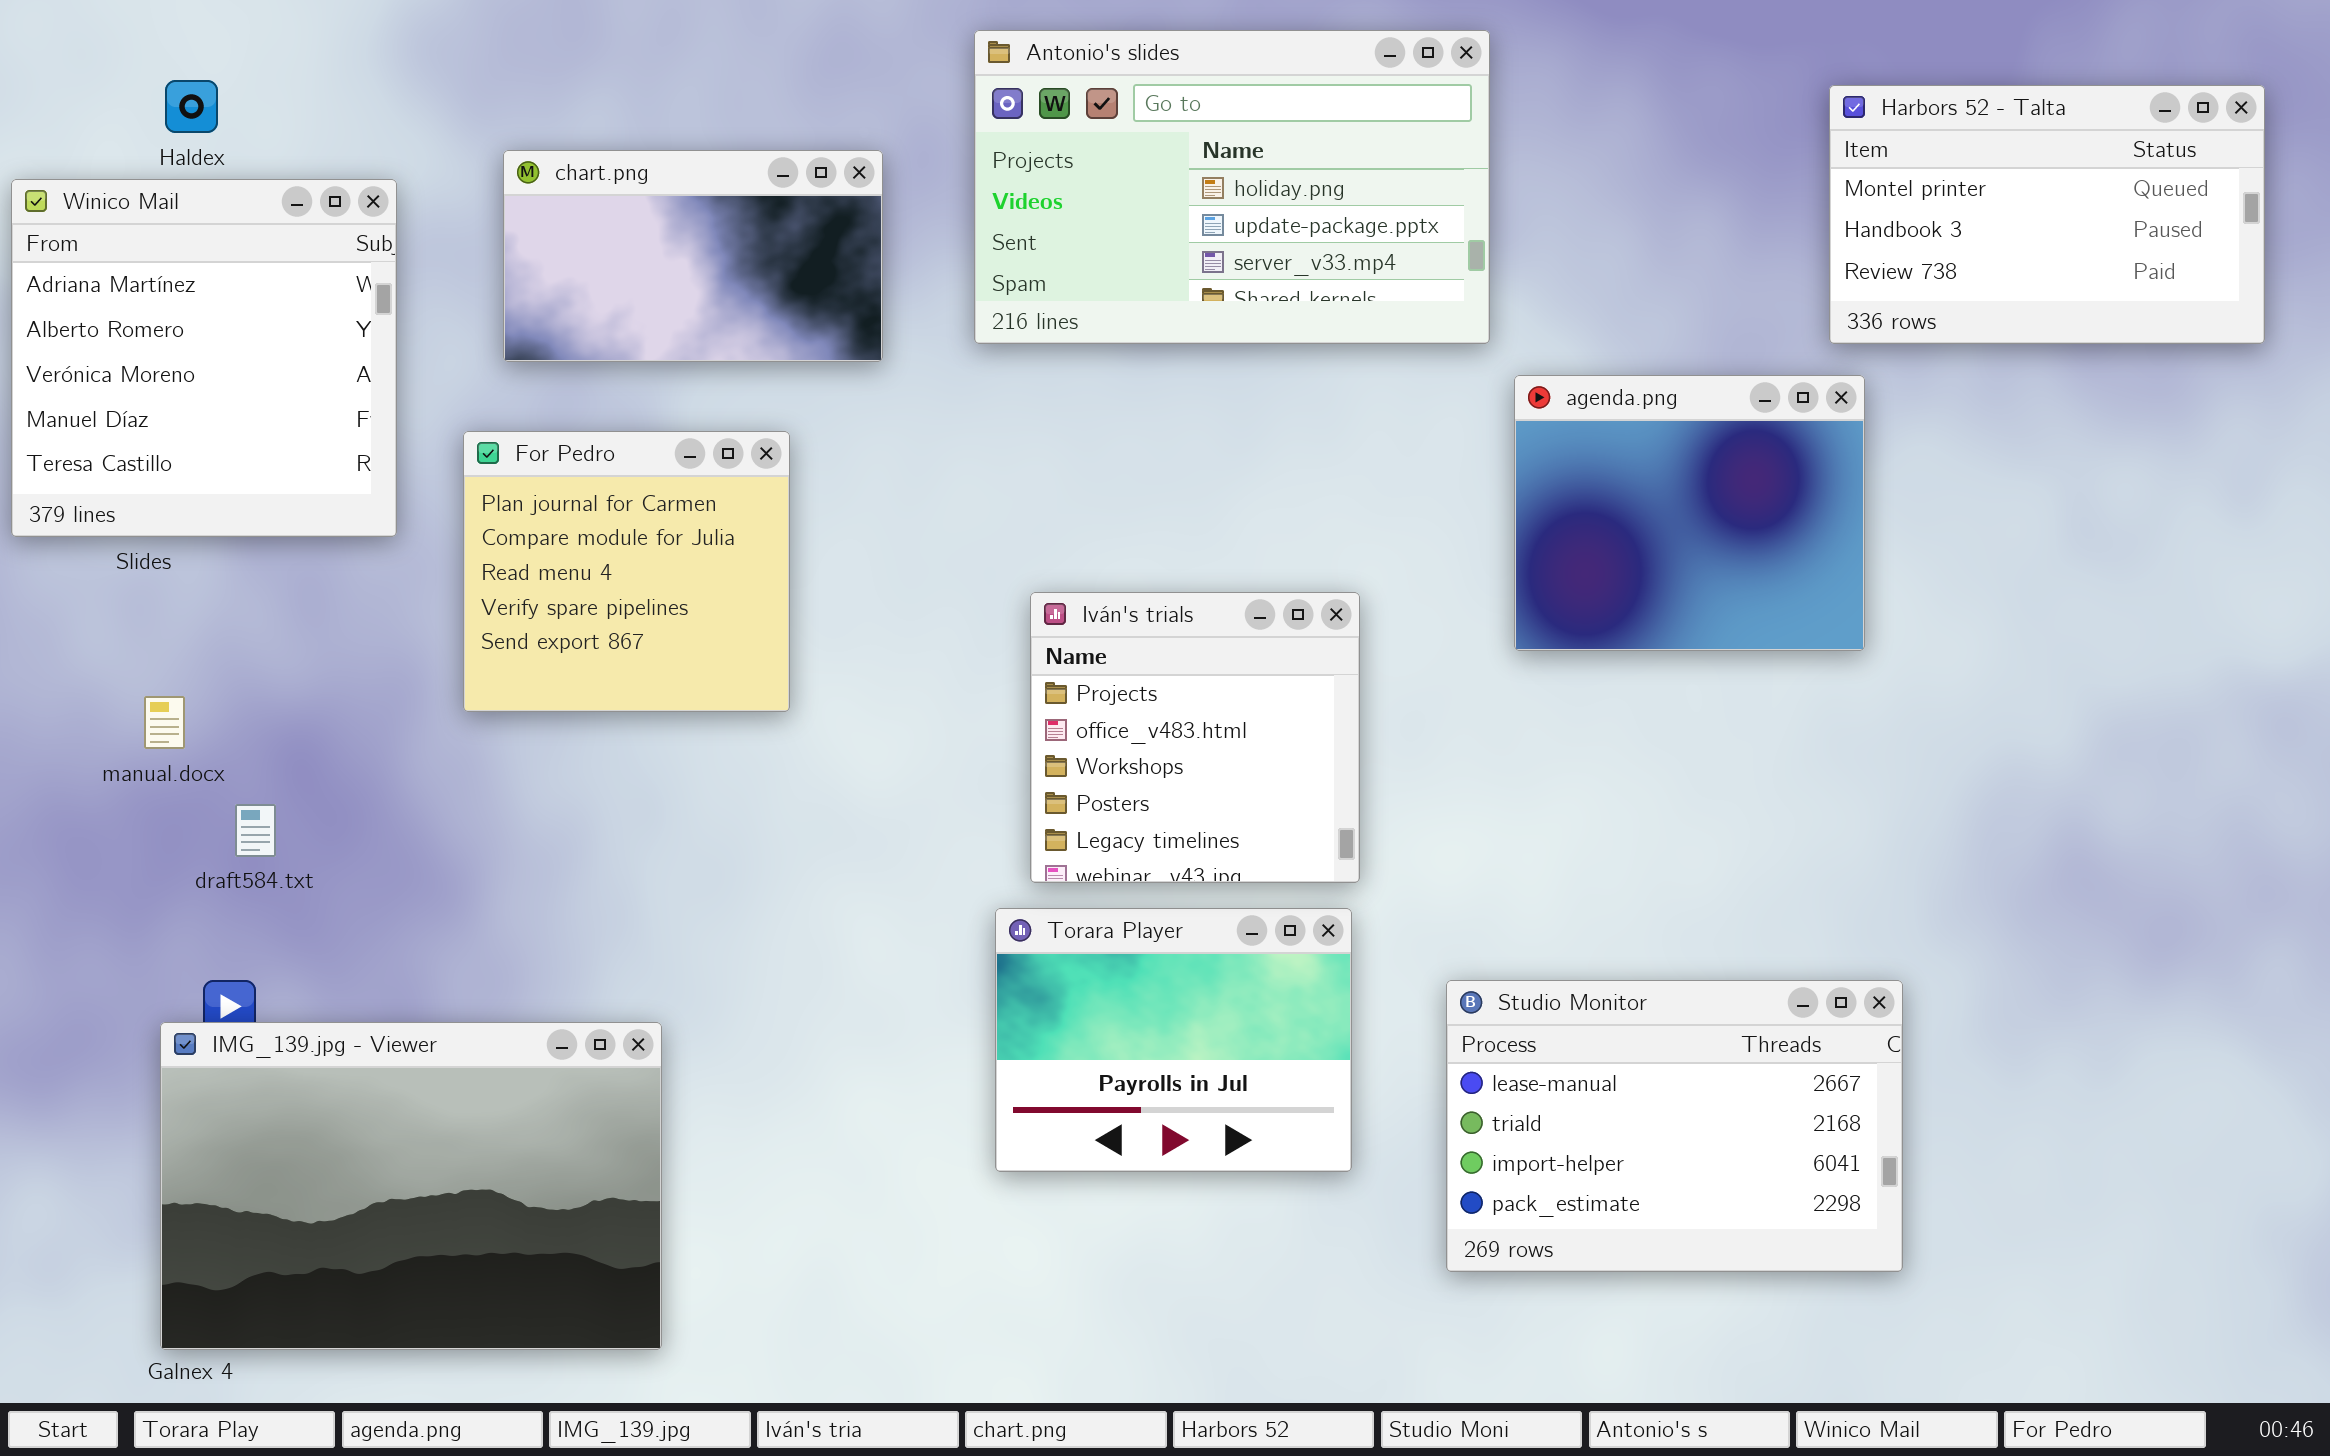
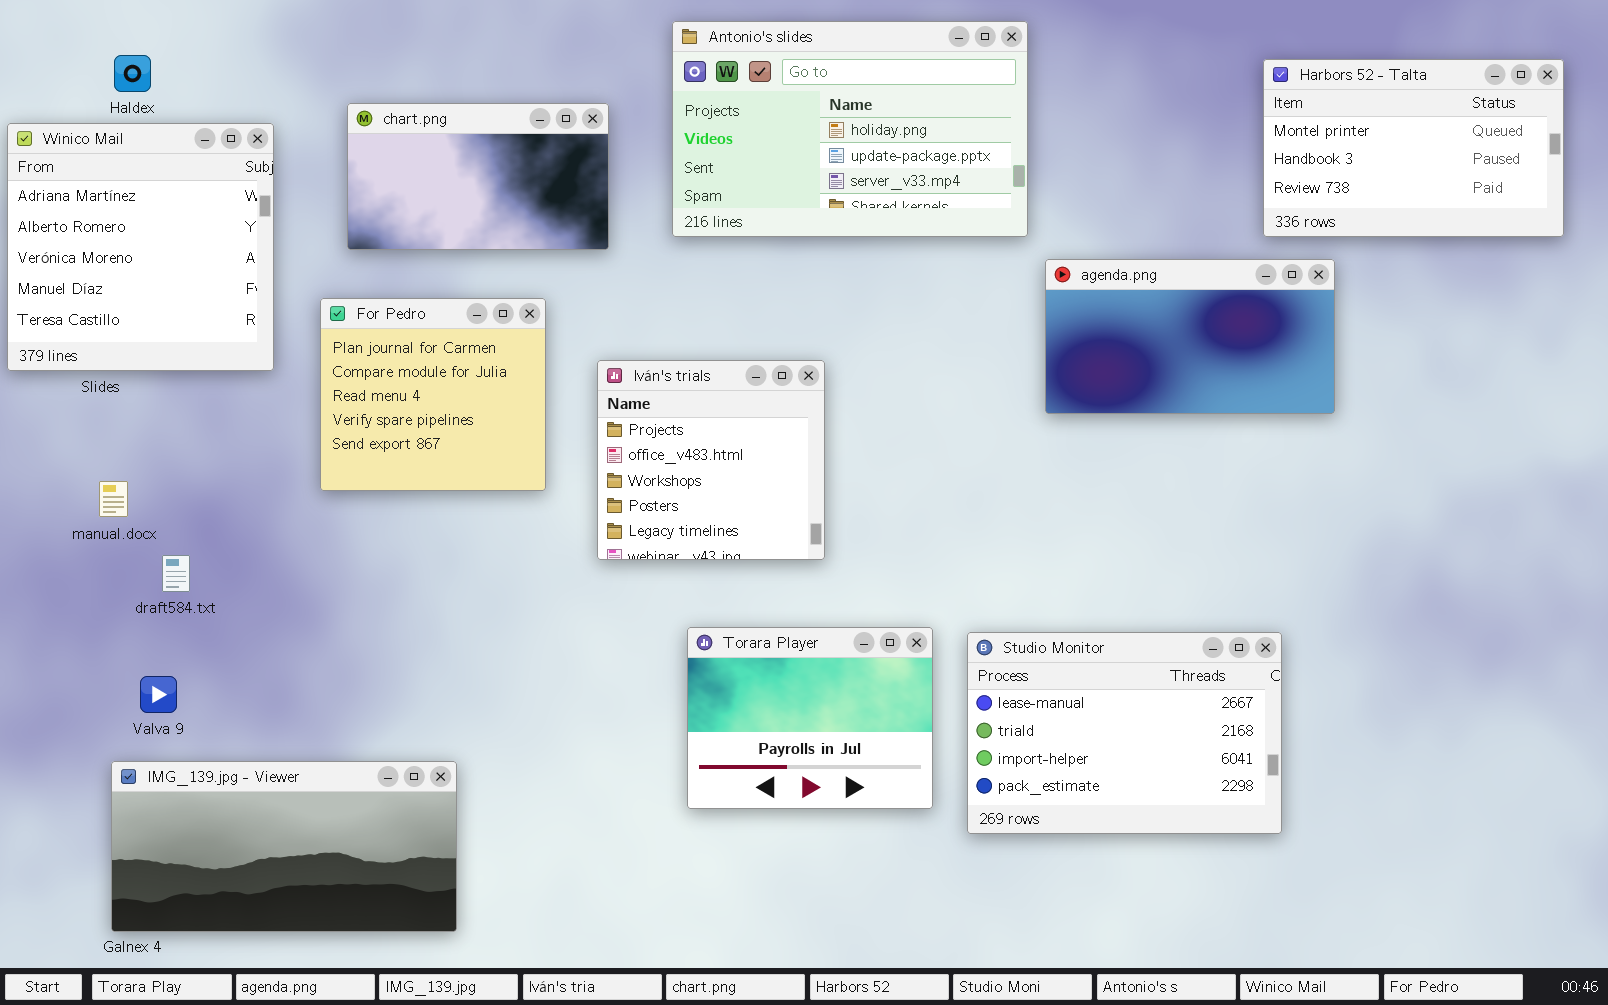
agenda.png: [1514,375,1865,651] -> [1045,259,1335,414], resized
Iván's trials: [1030,592,1360,883] -> [597,360,825,560], moved
Studio Monitor: [1446,980,1903,1272] -> [967,632,1282,834], moved
IMG_139.jpg - Viewer: [160,1022,662,1350] -> [111,761,457,932], resized

